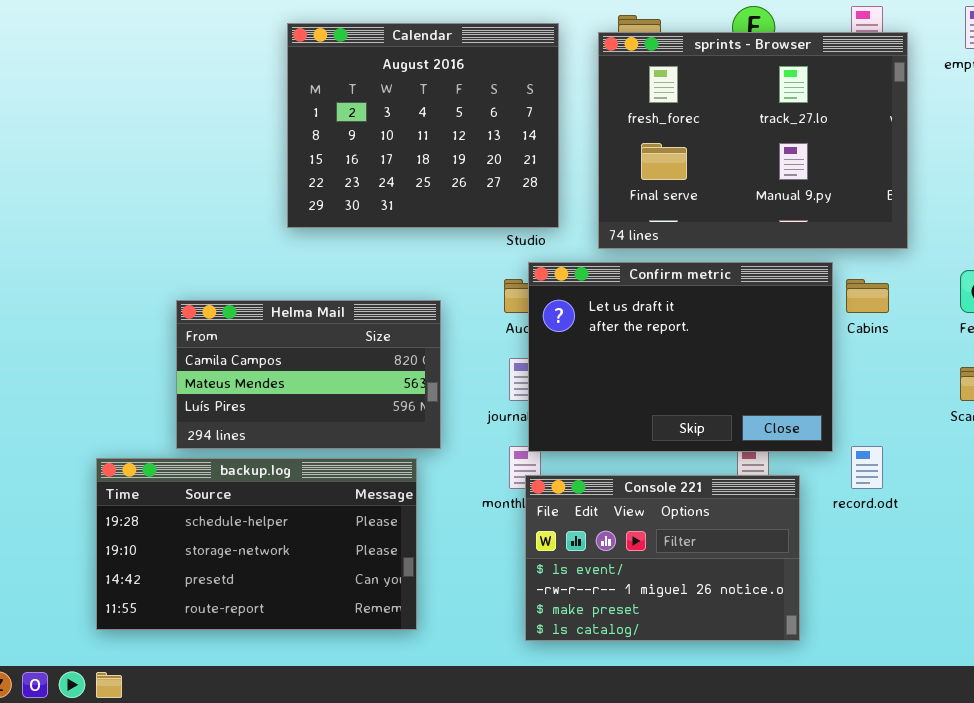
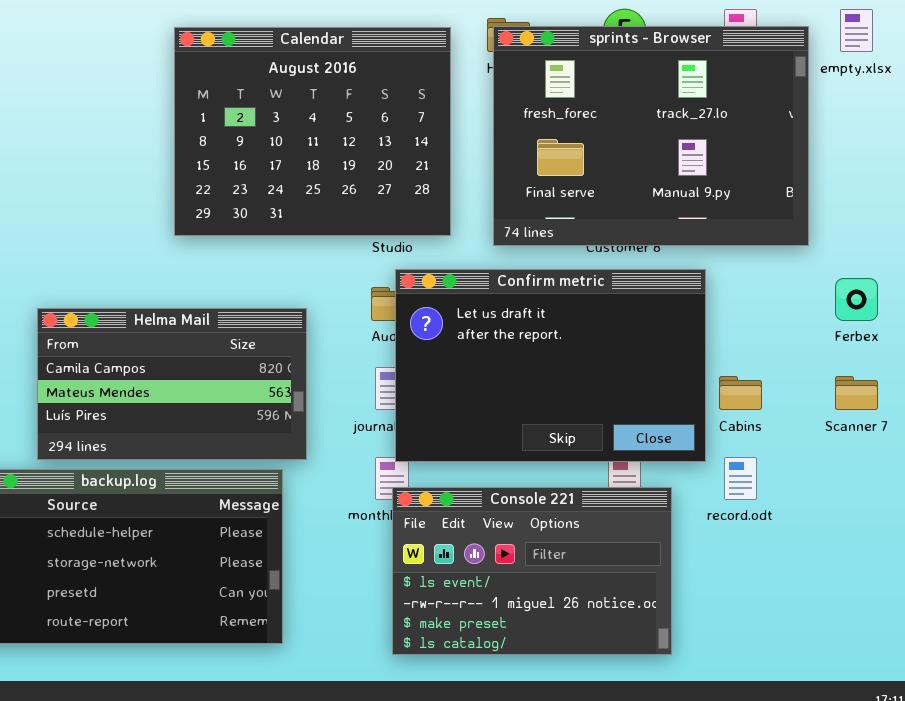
Calendar: [287,23,559,228] -> [174,27,451,236], moved
sprints - Browser: [598,32,908,249] -> [493,26,809,246], moved
Cabins: [846,279,889,313] -> [719,376,762,410], moved

